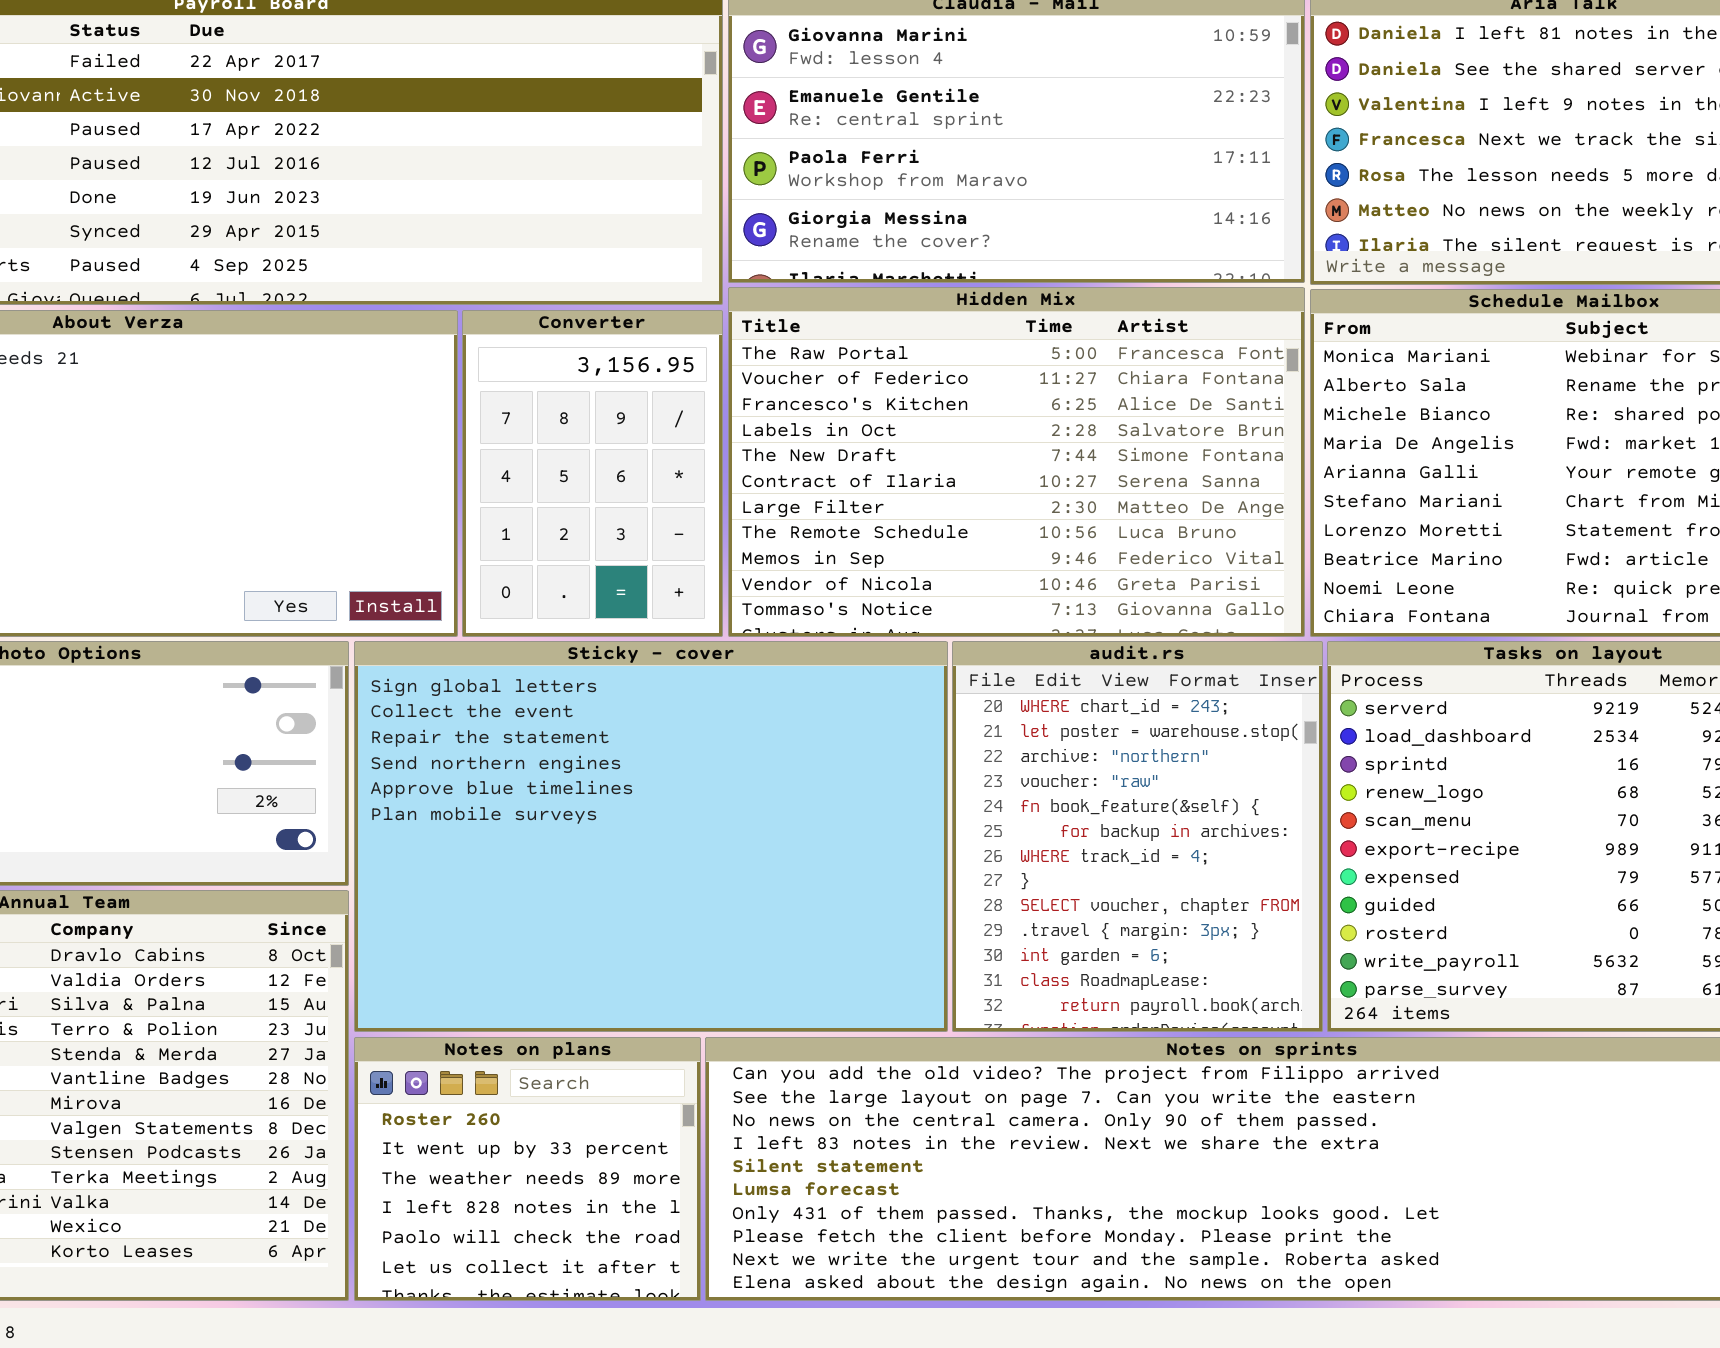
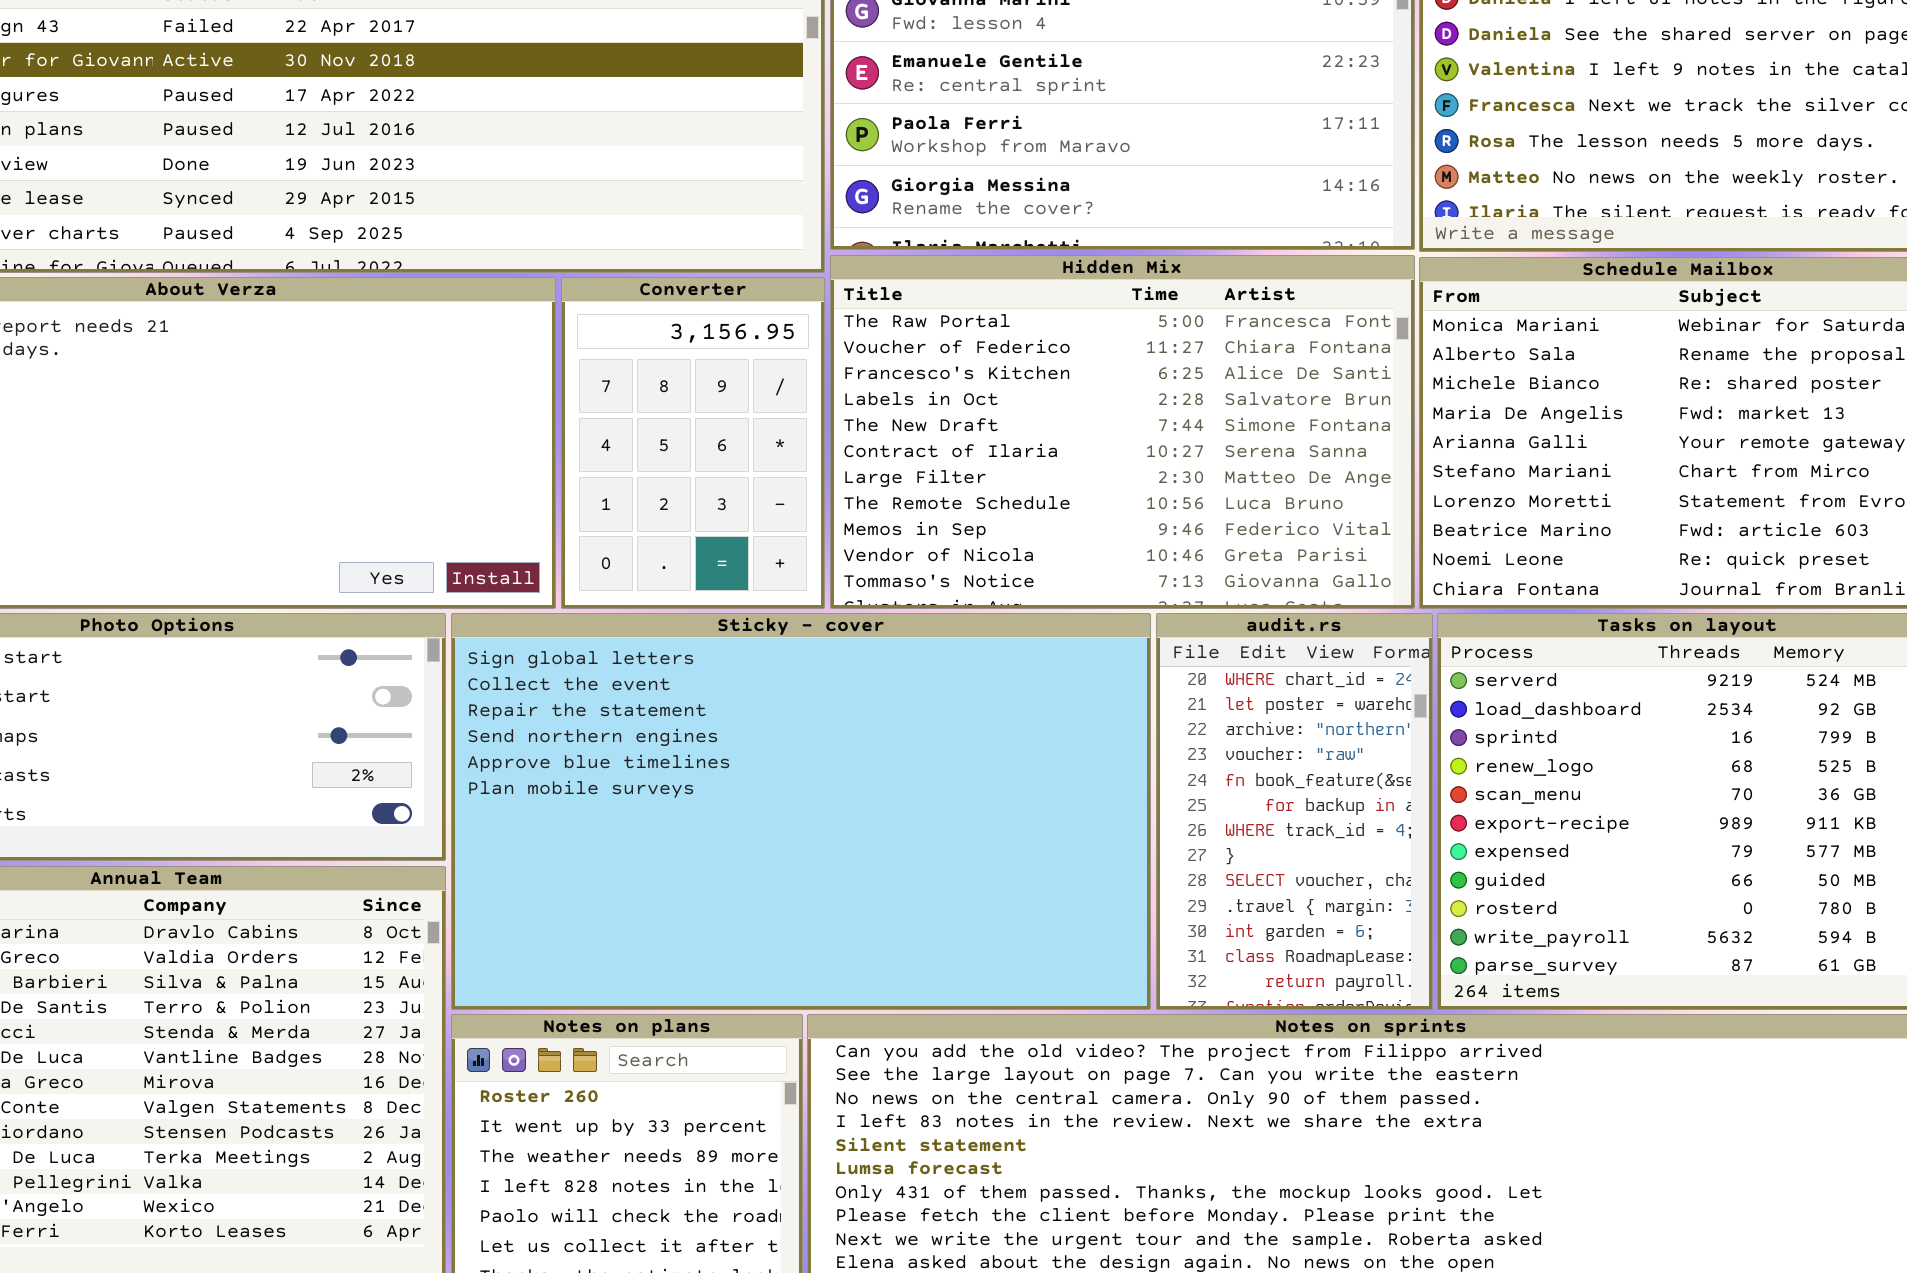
Sticky - cover: [354,641,948,1032] -> [451,613,1151,1010], resized
audit.rs: [952,641,1323,1032] -> [1156,613,1433,1010], resized

